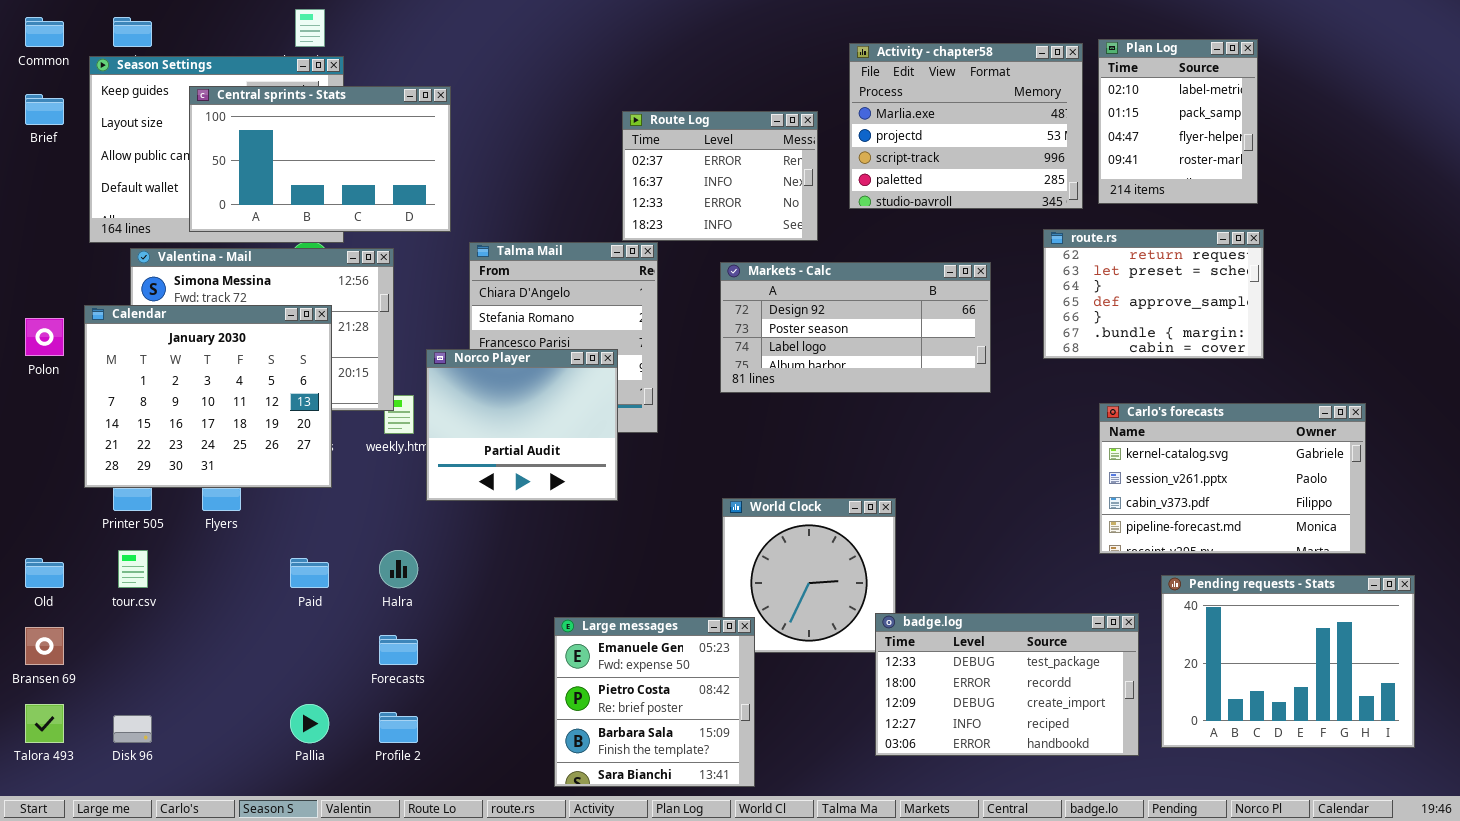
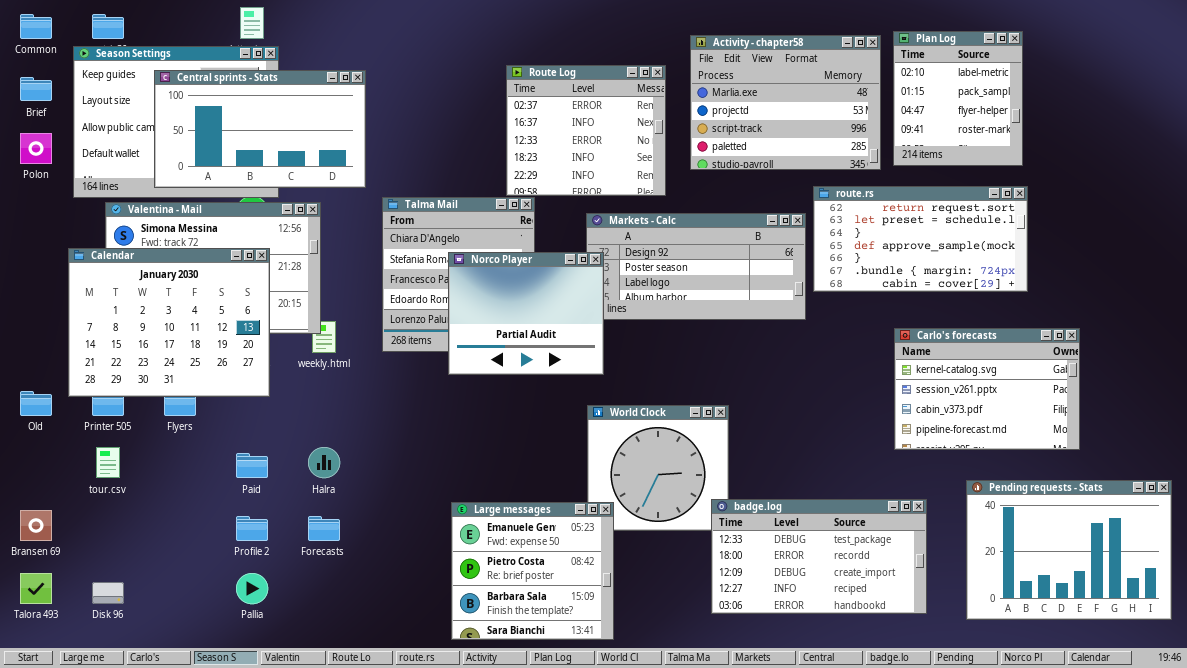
Route Log: [622,111,818,241] -> [506,65,666,196], resized
route.rs: [1043,229,1264,359] -> [813,186,1028,292], resized
Polon: [25,318,64,356] -> [20,133,52,164], moved
Norco Player: [426,349,618,501] -> [448,252,604,375], moved
Carlo's forecasts: [1099,403,1366,554] -> [894,328,1080,450], resized
Old: [25,558,64,588] -> [20,391,52,416], moved
Pending requests - Stats: [1161,575,1415,748] -> [966,480,1172,620], moved
Profile 2: [379,712,418,743] -> [236,516,268,541], moved

